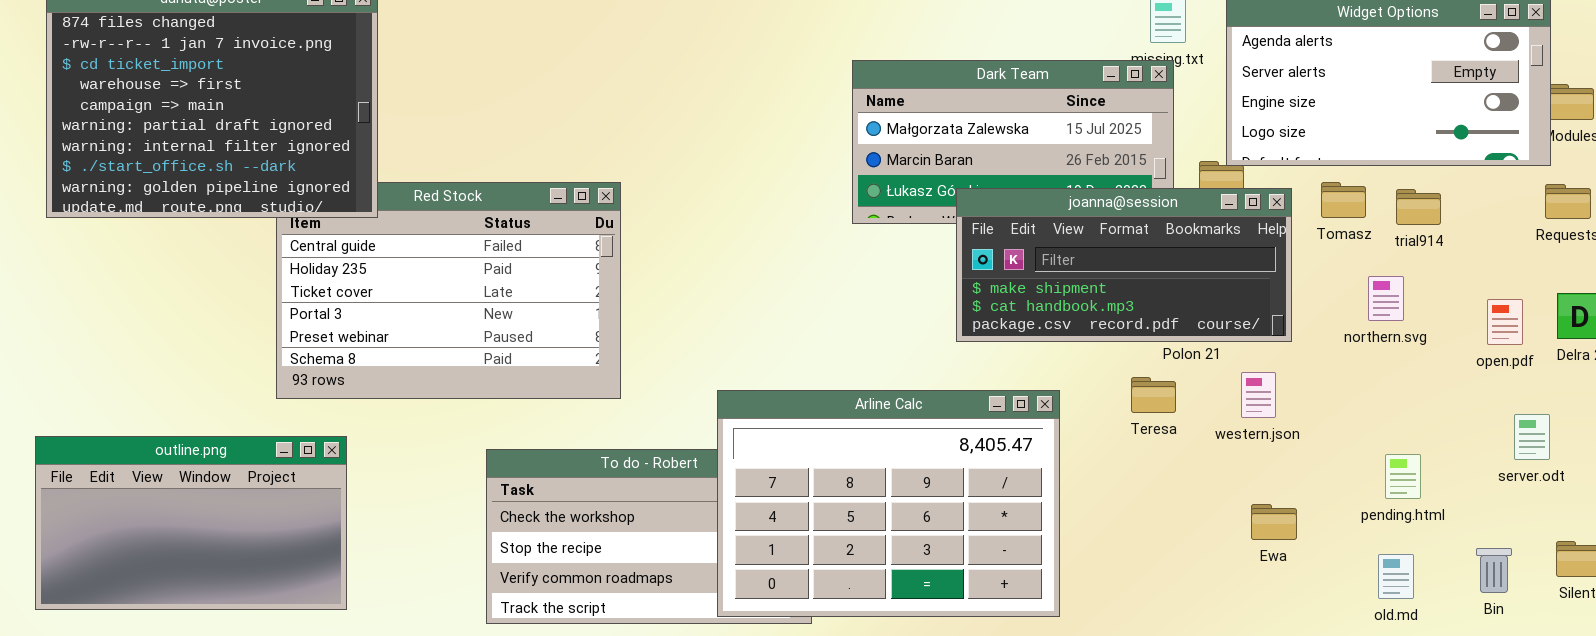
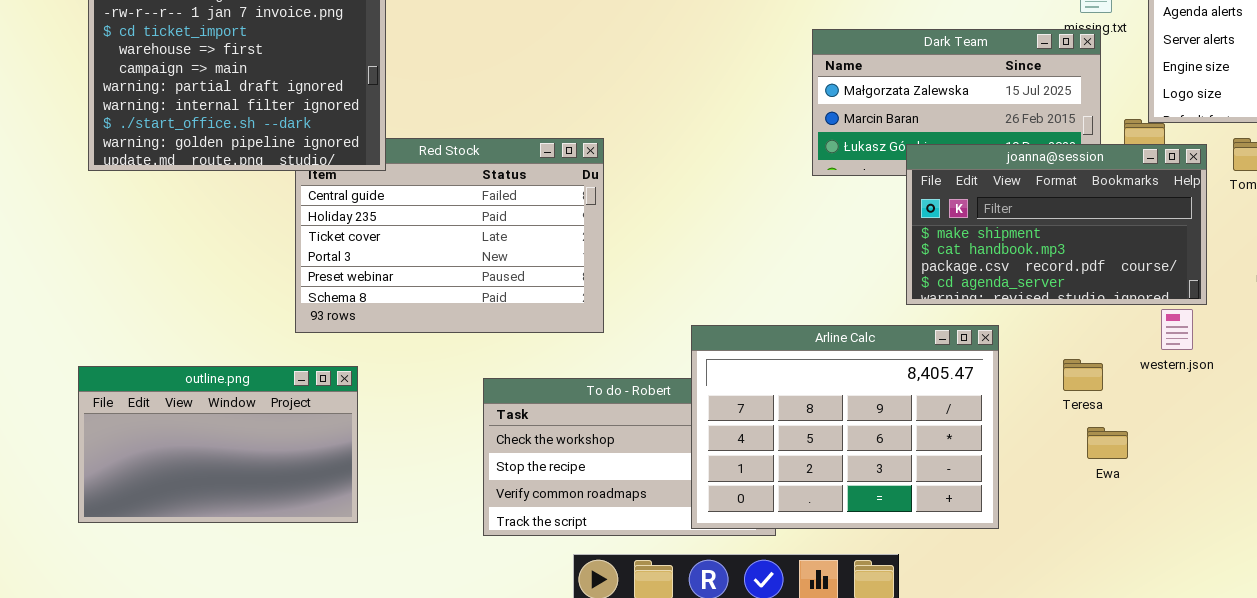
joanna@session: [956,188,1292,342] -> [906,144,1207,305], resized
Teresa: [1131,377,1176,413] -> [1063,359,1103,391], moved
Ewa: [1251,504,1297,540] -> [1087,427,1128,459], moved

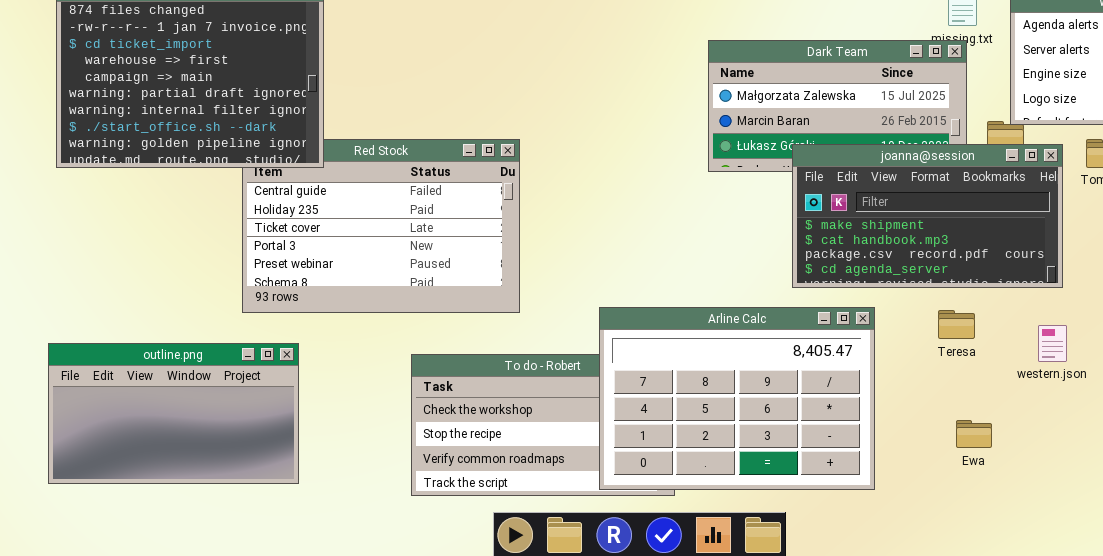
western.json: [1161,309,1193,350] -> [1038,325,1067,362], moved
Teresa: [1063,359,1103,391] -> [938,310,975,339], moved
Ewa: [1087,427,1128,459] -> [956,420,992,448], moved

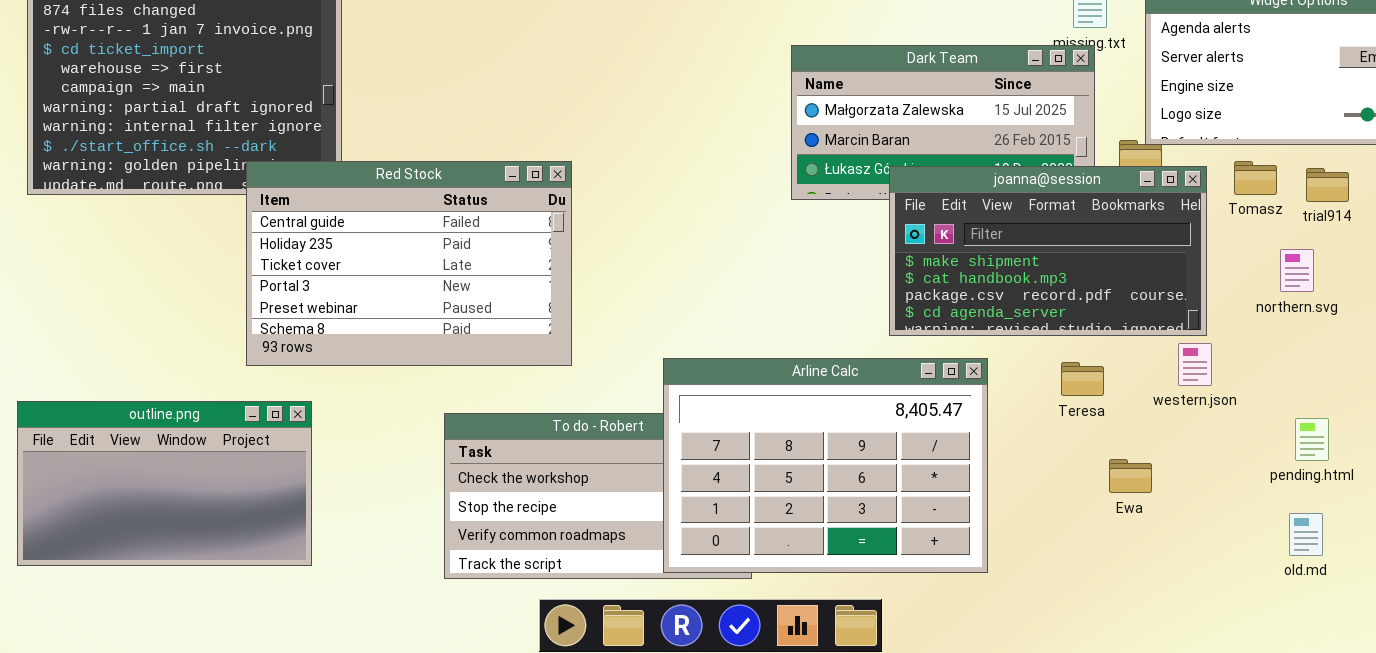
Red Stock: [242,139,520,313] -> [246,161,572,366], raised
western.json: [1038,325,1067,362] -> [1178,343,1212,386], moved
Ewa: [956,420,992,448] -> [1109,459,1152,493], moved

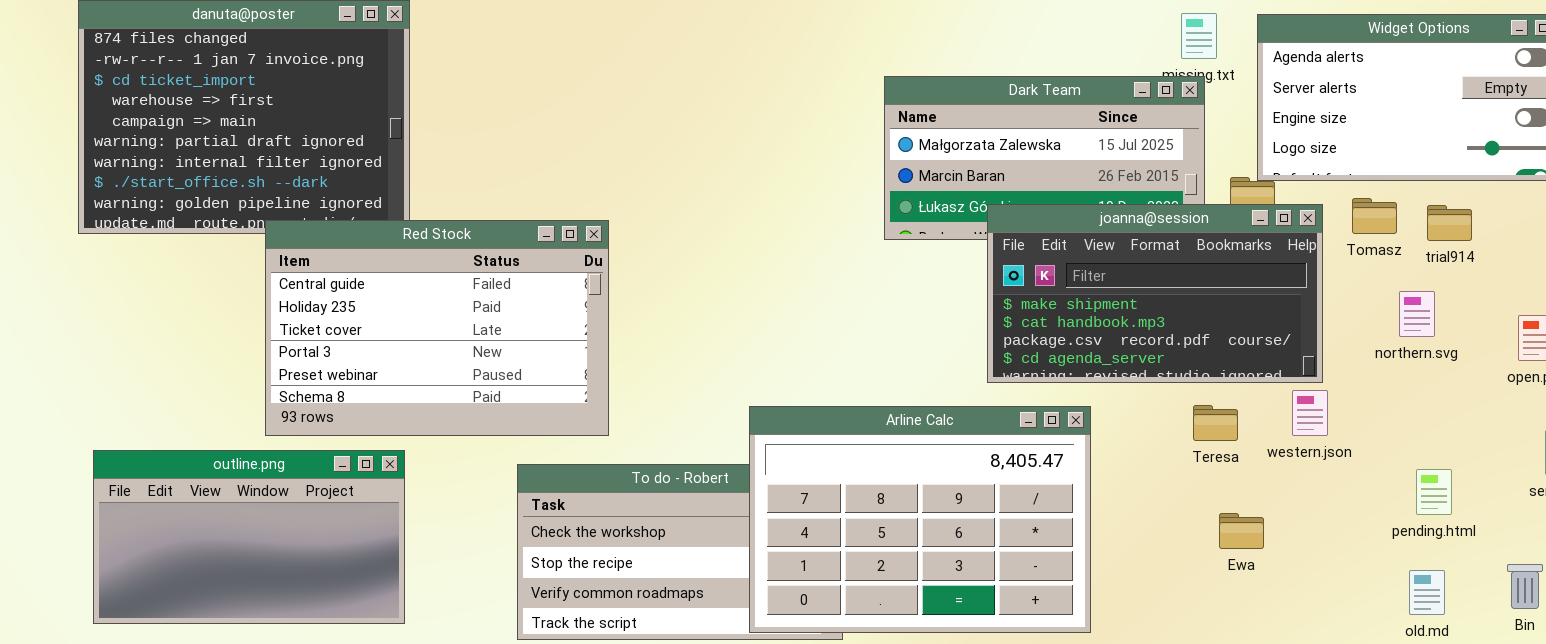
Red Stock: [246,161,572,366] -> [265,220,609,436], moved
Teresa: [1061,362,1104,396] -> [1193,405,1238,441], moved
outline.png: [17,401,312,566] -> [93,450,405,624], moved

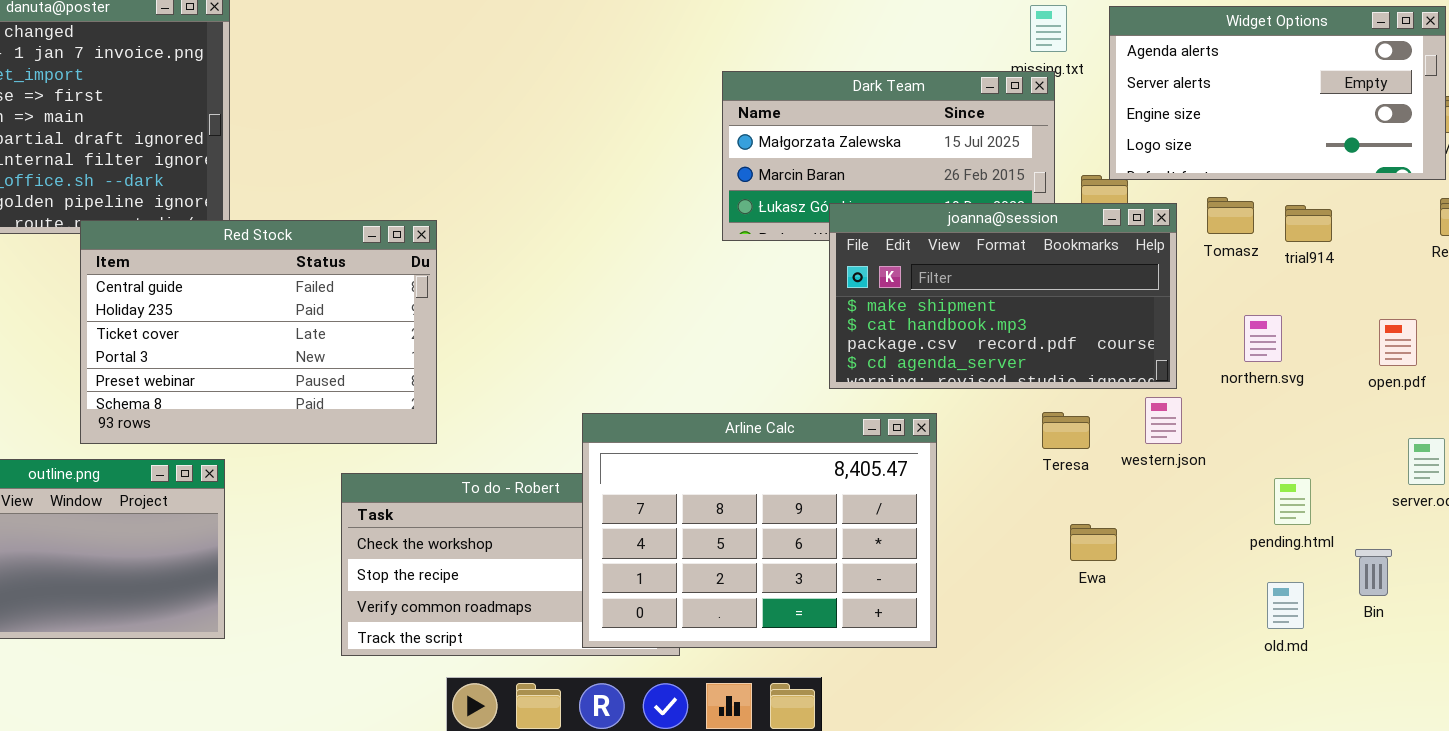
northern.svg: [1399,291,1435,337] -> [1244,315,1282,362], moved
Bin: [1507,564,1543,609] -> [1355,549,1392,596], moved

